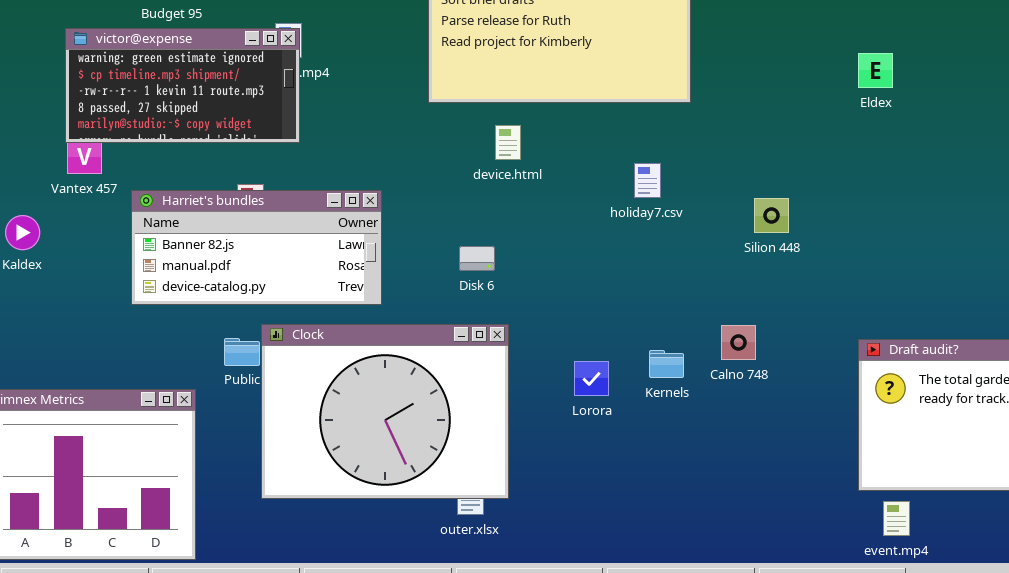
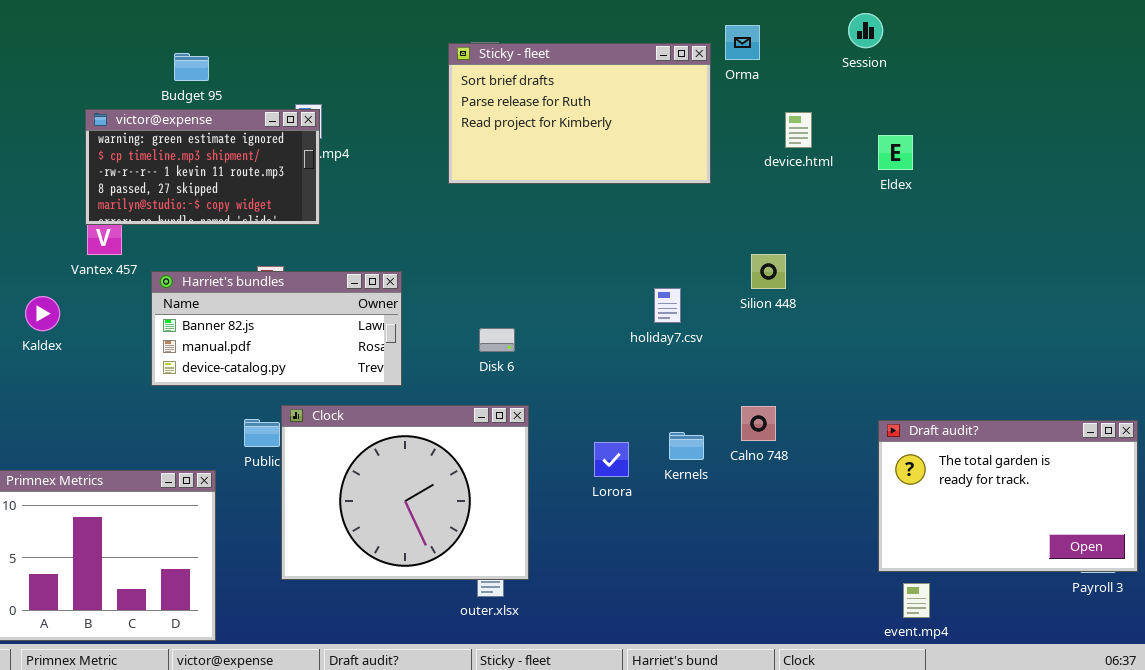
device.html: [495,125,521,160] -> [785,112,812,148], moved
holiday7.csv: [634,163,661,198] -> [654,288,681,323], moved
Silion 448: [754,198,789,233] -> [751,254,786,289], moved

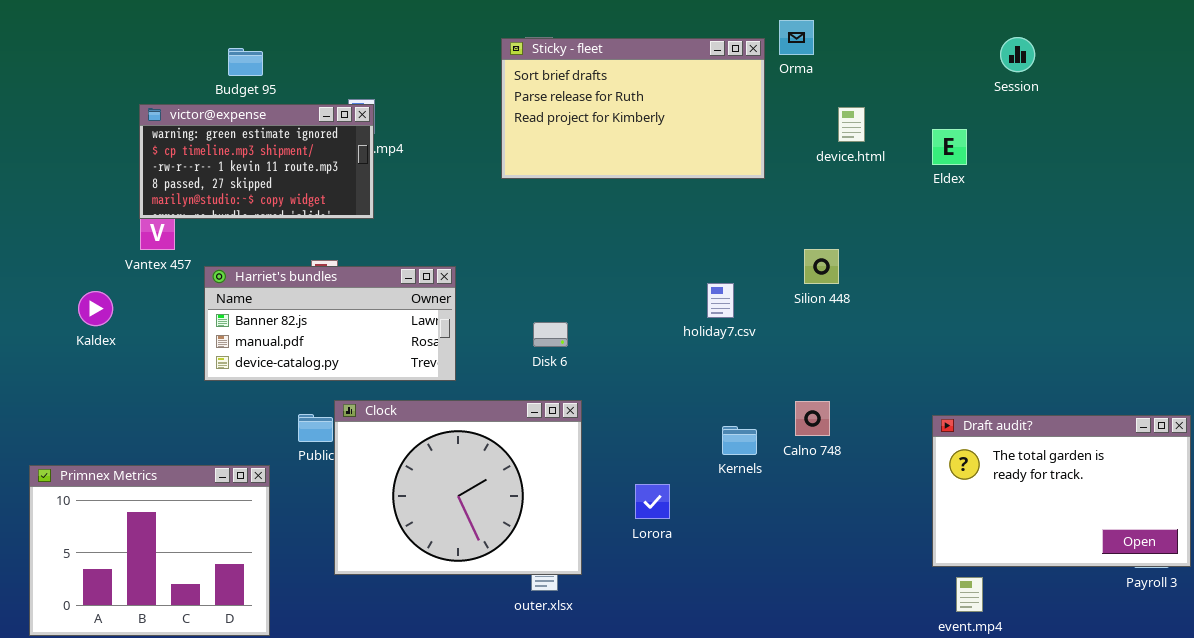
Session: [848,13,883,48] -> [1000,37,1035,72], moved
Lorora: [594,442,629,477] -> [635,484,670,519], moved

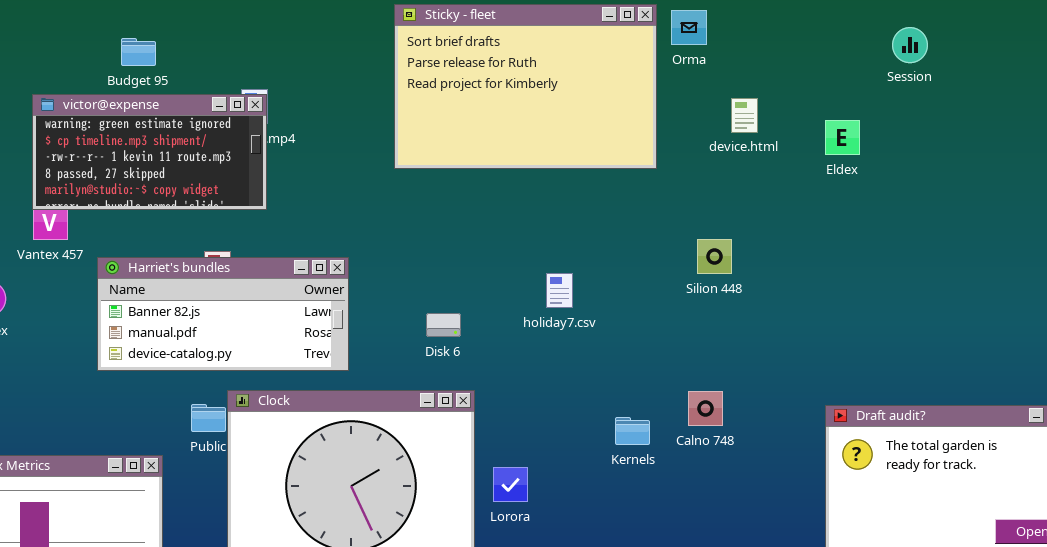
Sticky - fleet: [501,38,765,179] -> [394,4,657,169], resized
holiday7.csv: [707,283,734,318] -> [546,273,573,308], moved
Lorora: [635,484,670,519] -> [493,467,528,502], moved

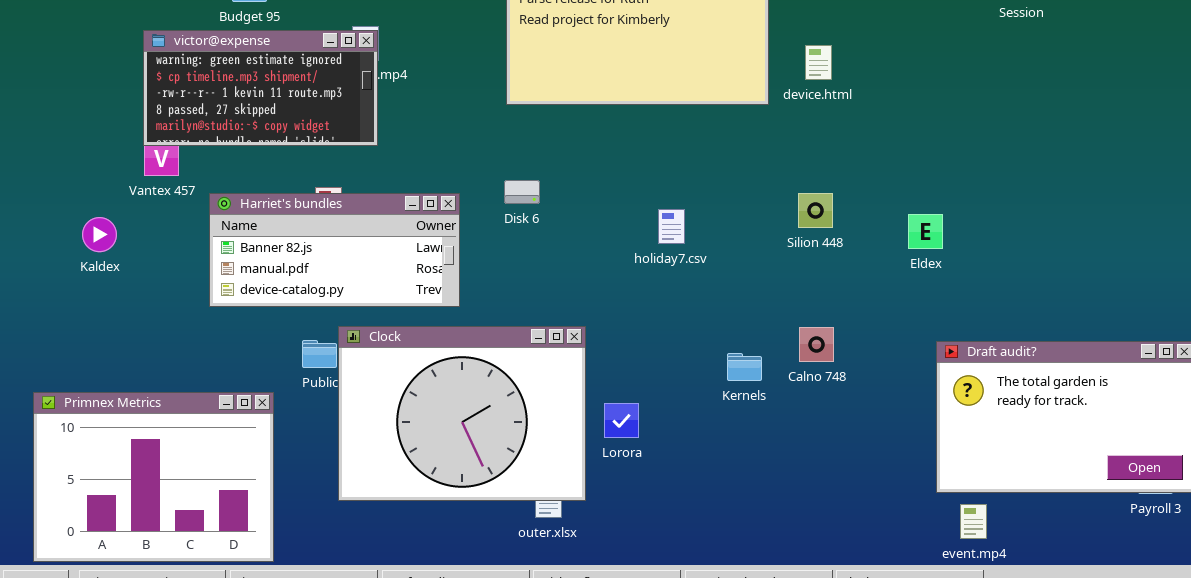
device.html: [731,98,758,133] -> [805,45,832,80], moved
Eldex: [825,120,860,155] -> [908,214,943,249], moved
Silion 448: [697,239,732,274] -> [798,193,833,228], moved
Disk 6: [426,313,461,337] -> [504,180,540,204], moved

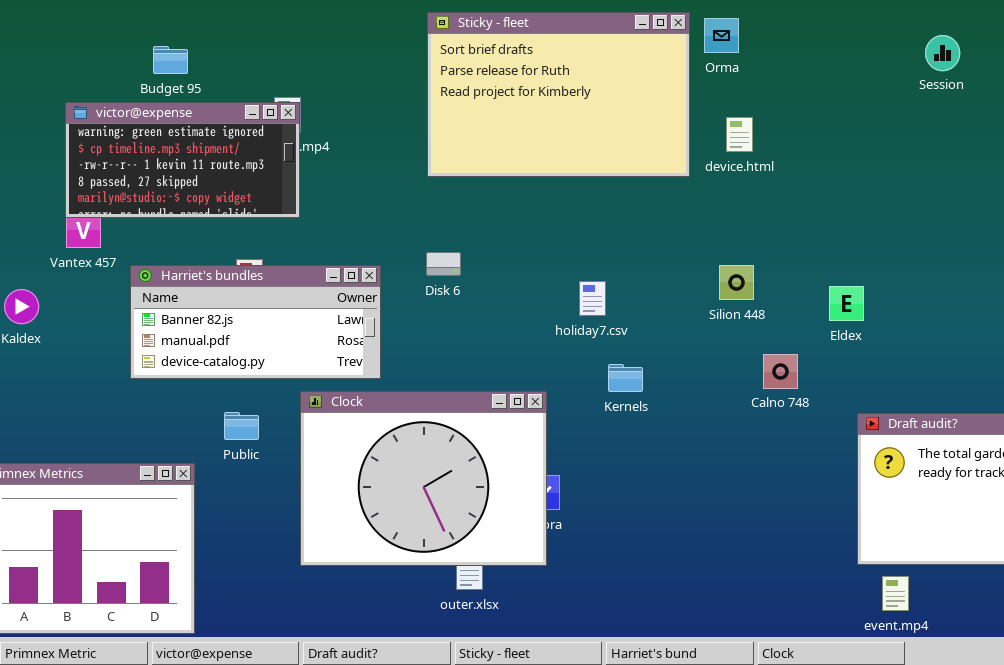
Clock: [338,326,586,501] -> [300,391,547,566], moved
Calno 748: [799,327,834,362] -> [763,354,798,389], moved
Kernels: [727,353,762,381] -> [608,364,643,392], moved

